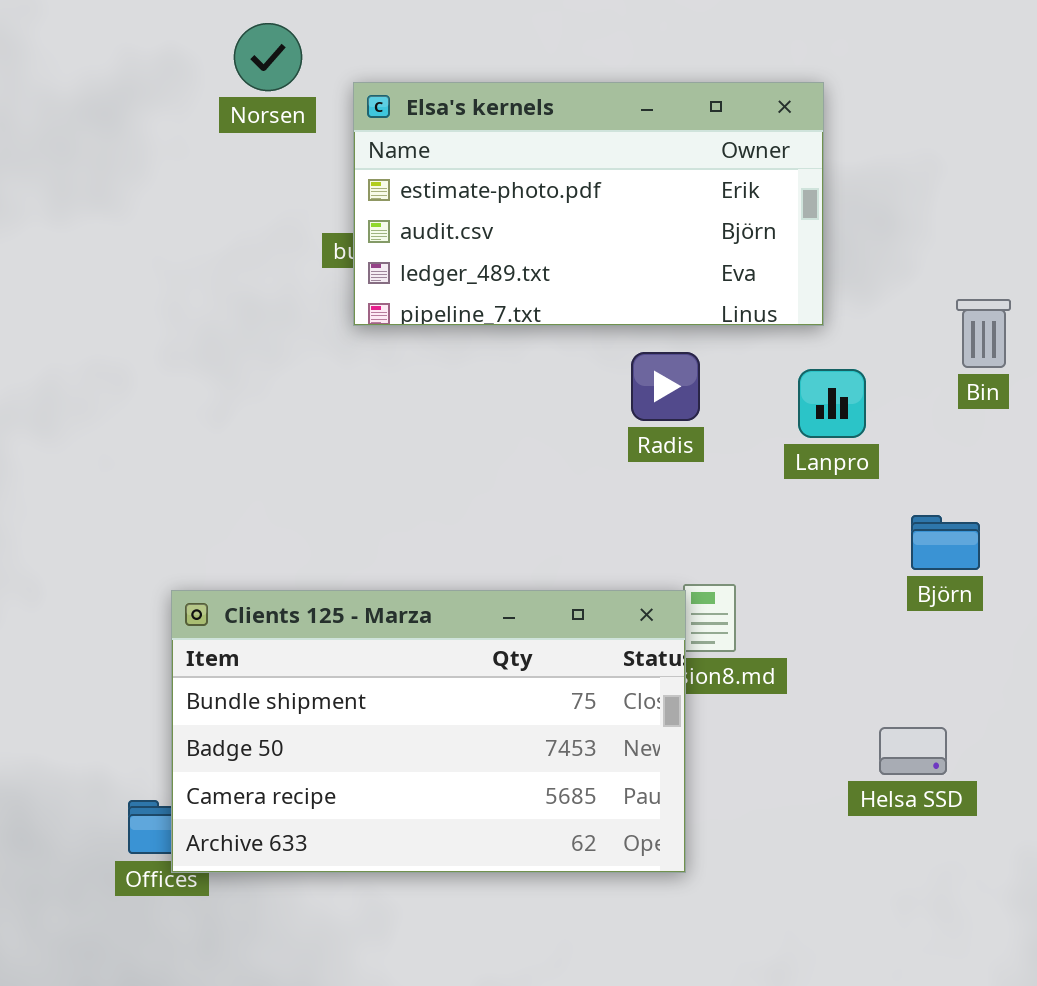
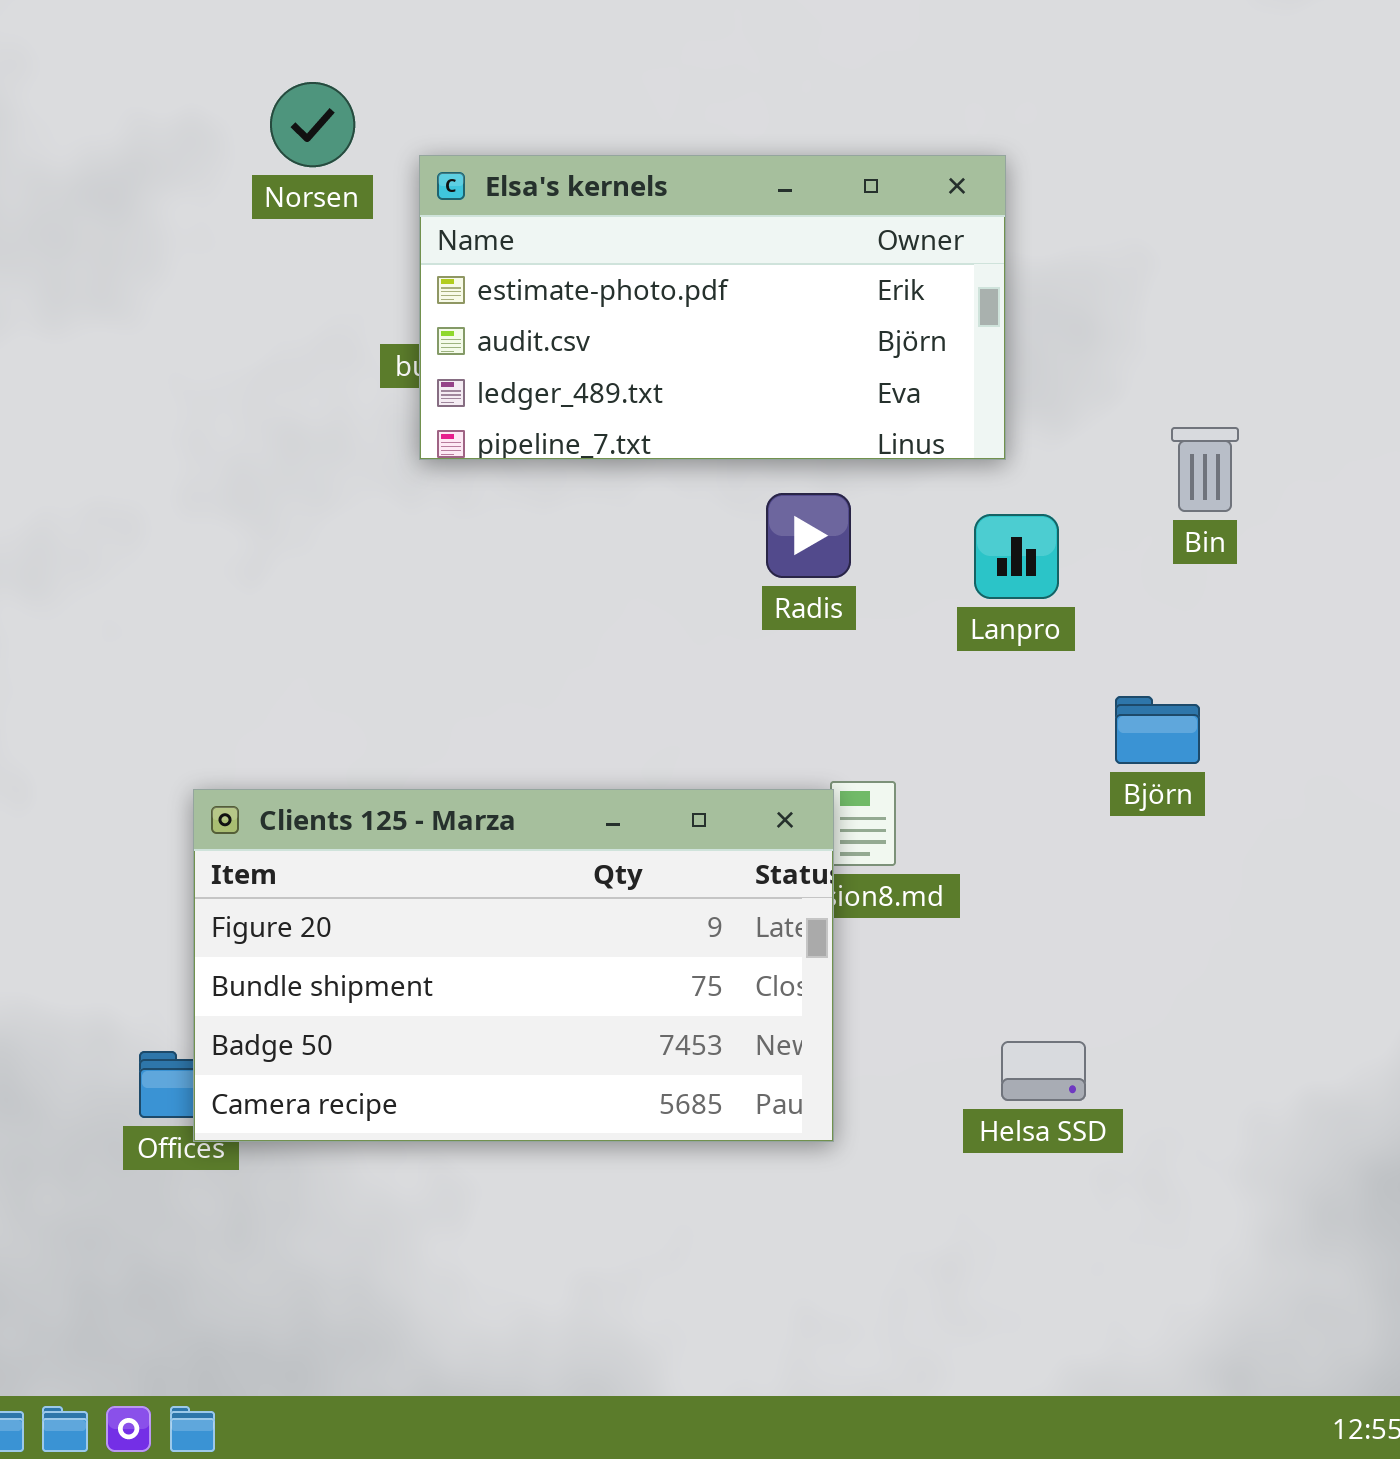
Clients 125 - Marza: [171,590,686,873] -> [193,789,834,1142], scrolled up 1 row
Helsa SSD: [879,727,947,775] -> [1001,1041,1086,1101], moved

